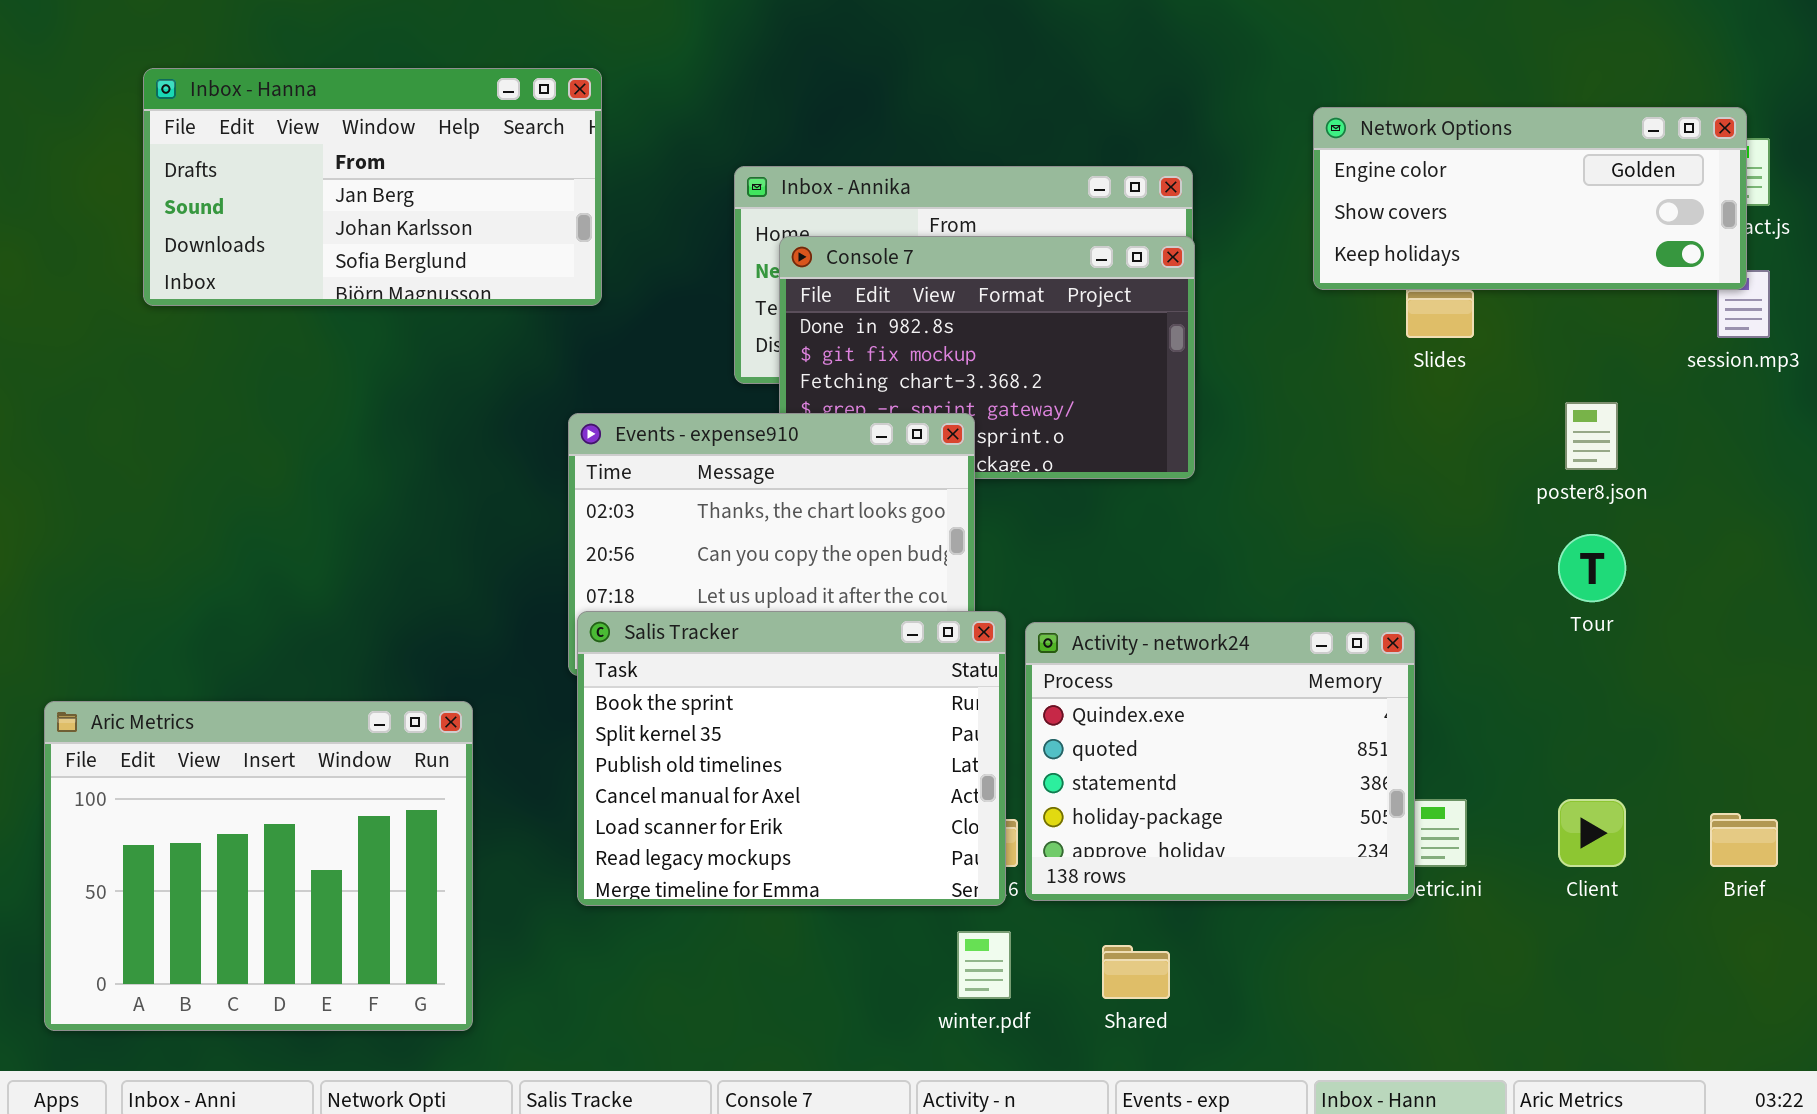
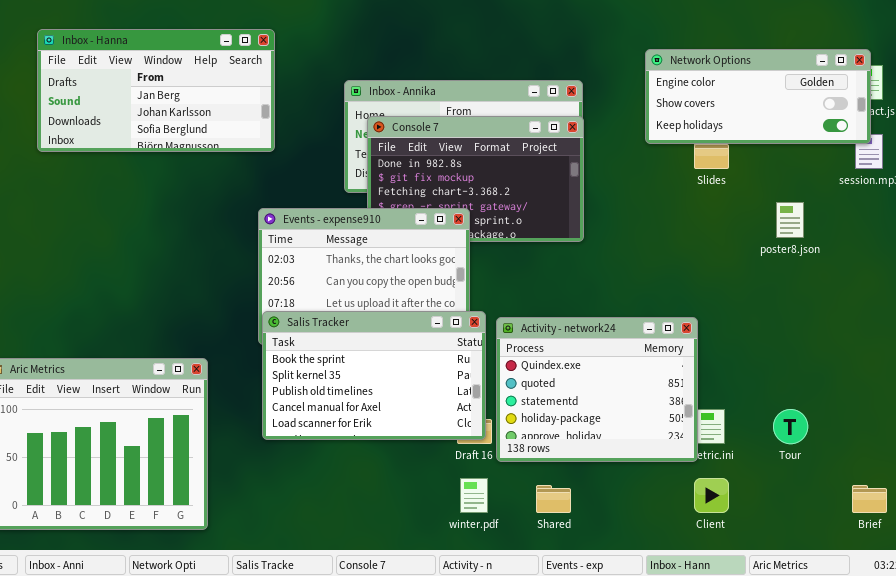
Tour: [1558,534,1626,602] -> [773,409,808,444], moved
Salis Tracker: [577,611,1006,906] -> [262,311,486,440], resized
Client: [1558,799,1626,867] -> [694,478,729,513], moved
Brief: [1710,813,1778,867] -> [852,485,887,513], moved

